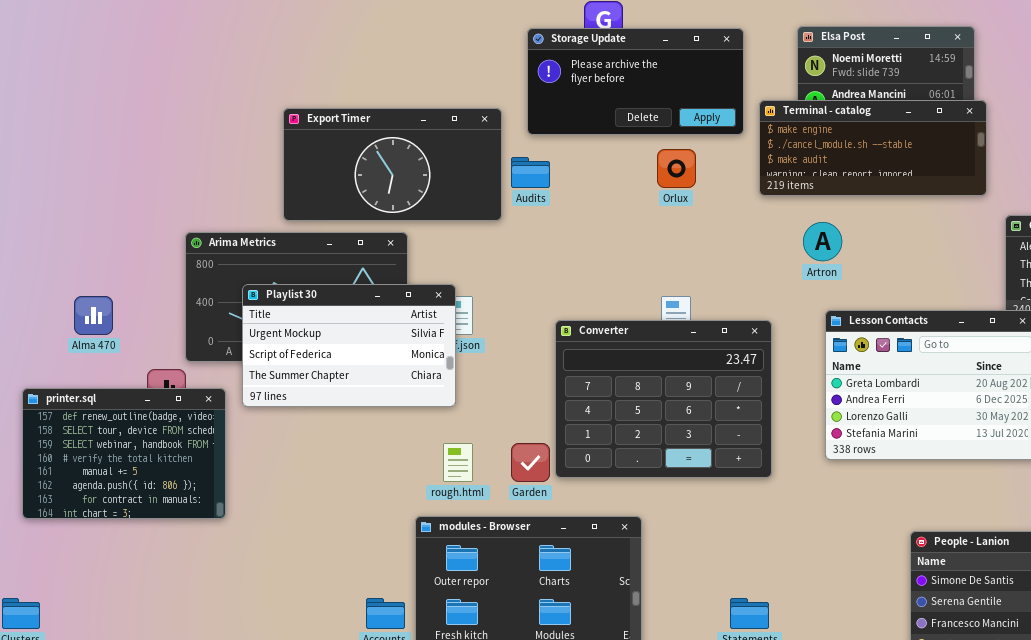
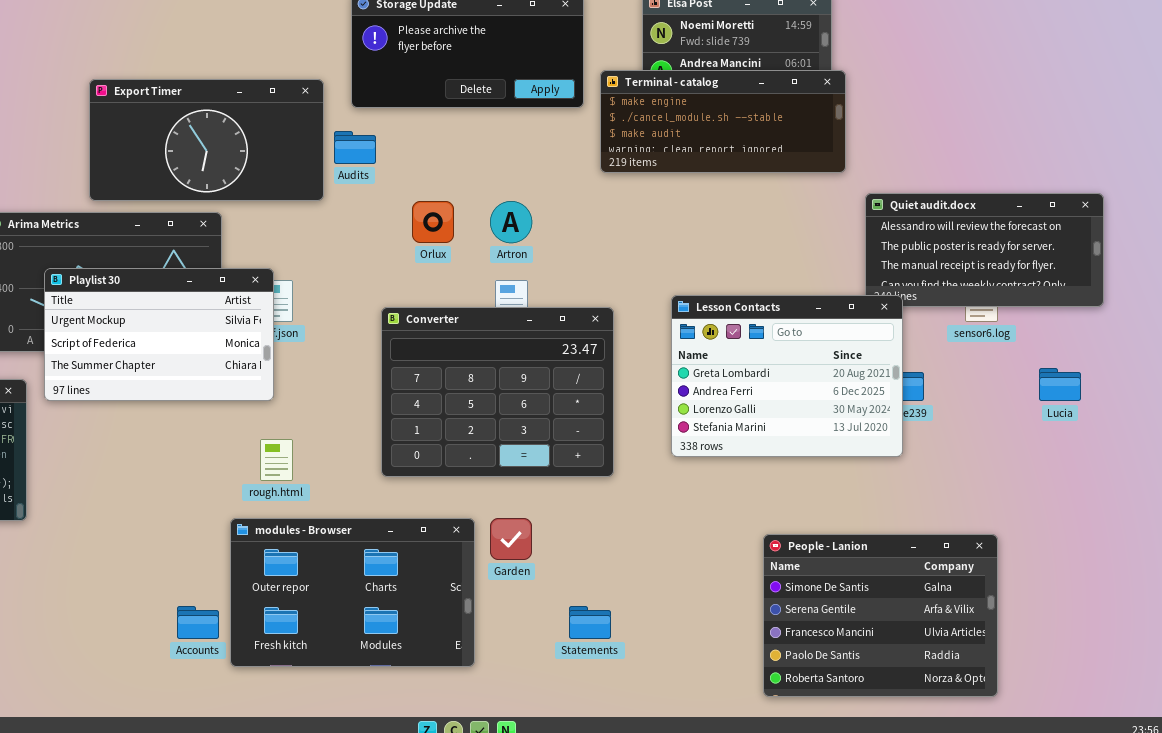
Orlux: [657,149,696,188] -> [412,201,454,243], moved
Artron: [803,222,842,261] -> [490,201,532,243], moved
Garden: [511,443,550,482] -> [490,518,532,560], moved

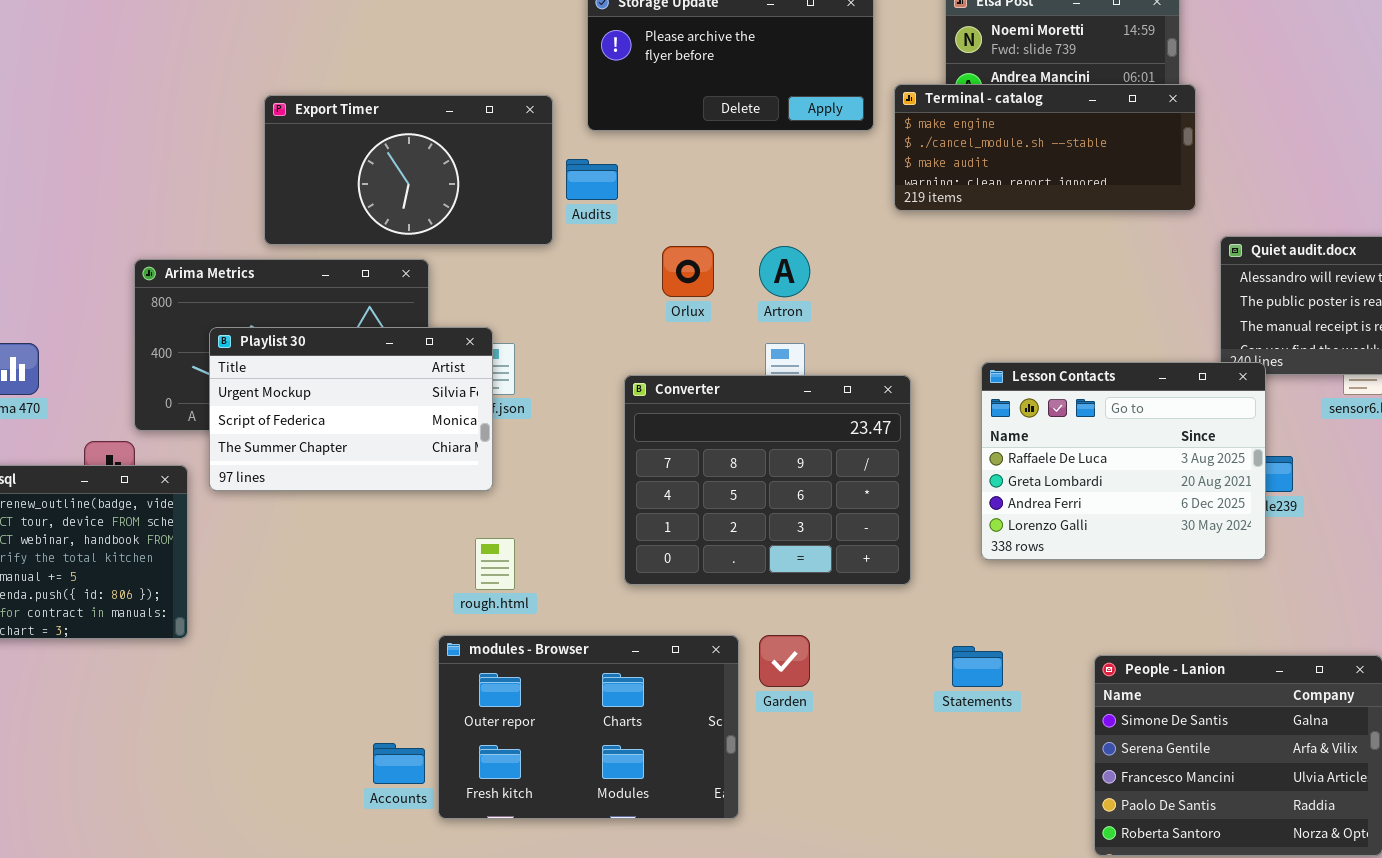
Lesson Contacts: [671,295,903,457] -> [981,362,1266,560], scrolled up 1 row
Statements: [569,606,611,639] -> [952,646,1003,687], moved

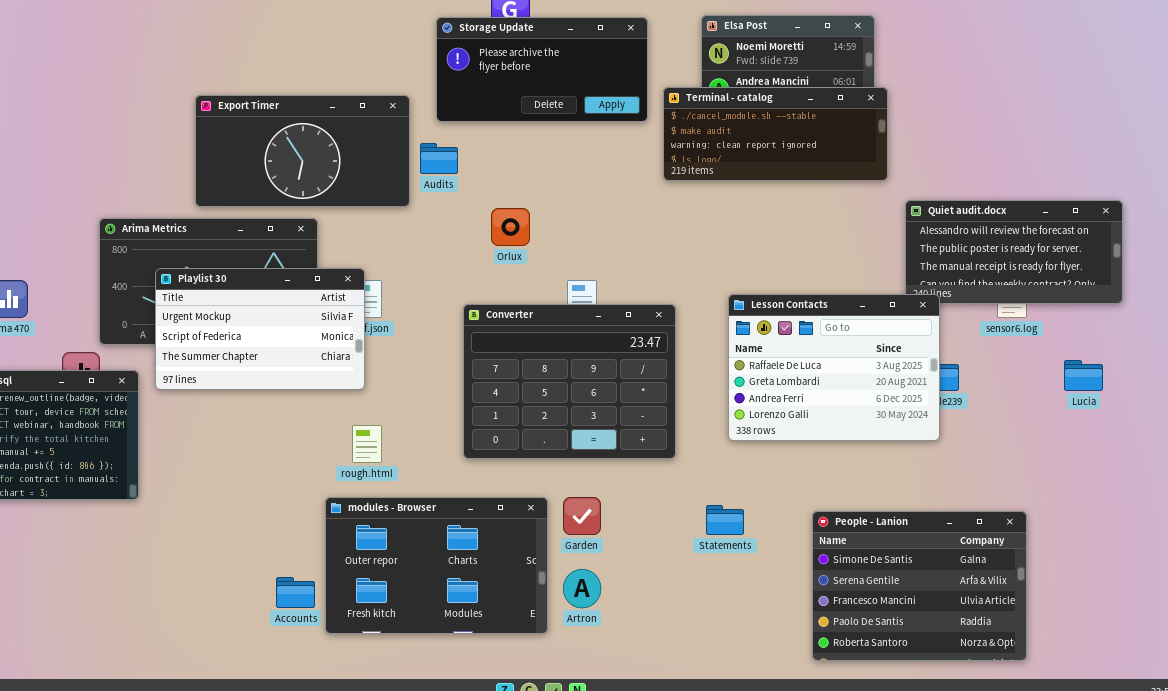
Terminal - catalog: [894,84,1196,211] -> [663,87,888,181], scrolled down 1 row
Artron: [759,246,810,297] -> [563,569,601,608], moved

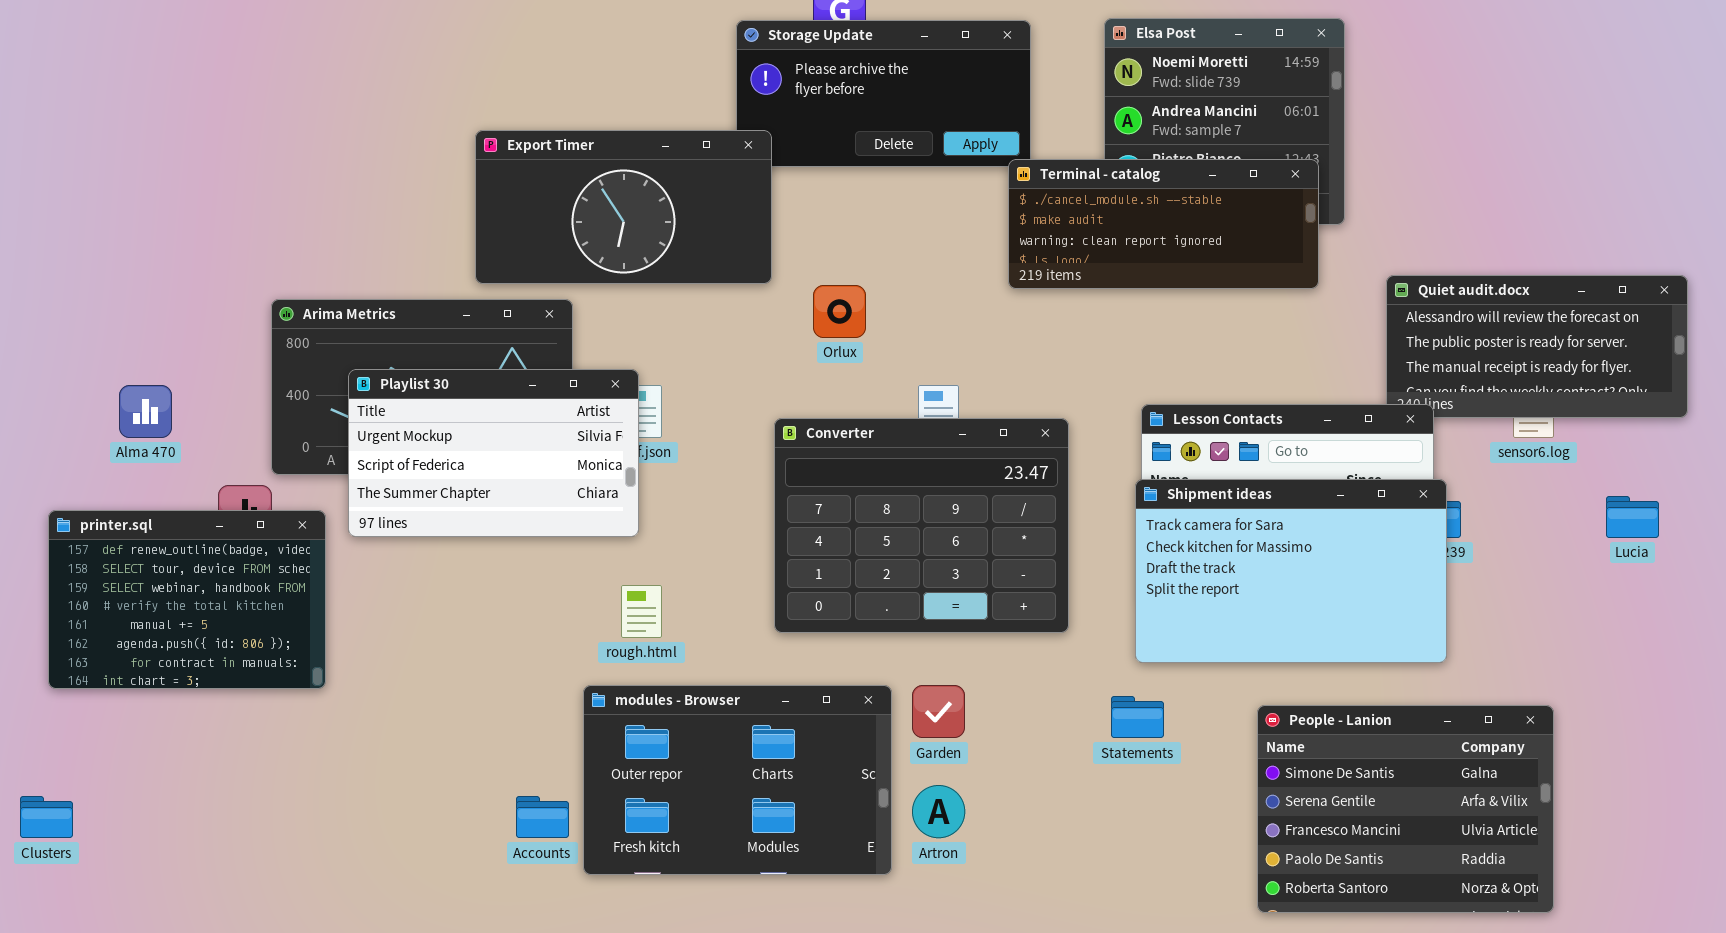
Terminal - catalog: [663,87,888,181] -> [1008,159,1319,289], moved
Export Timer: [195,95,410,207] -> [475,130,772,284], moved
Shipment ideas: none -> [1135,479,1447,663], opened

